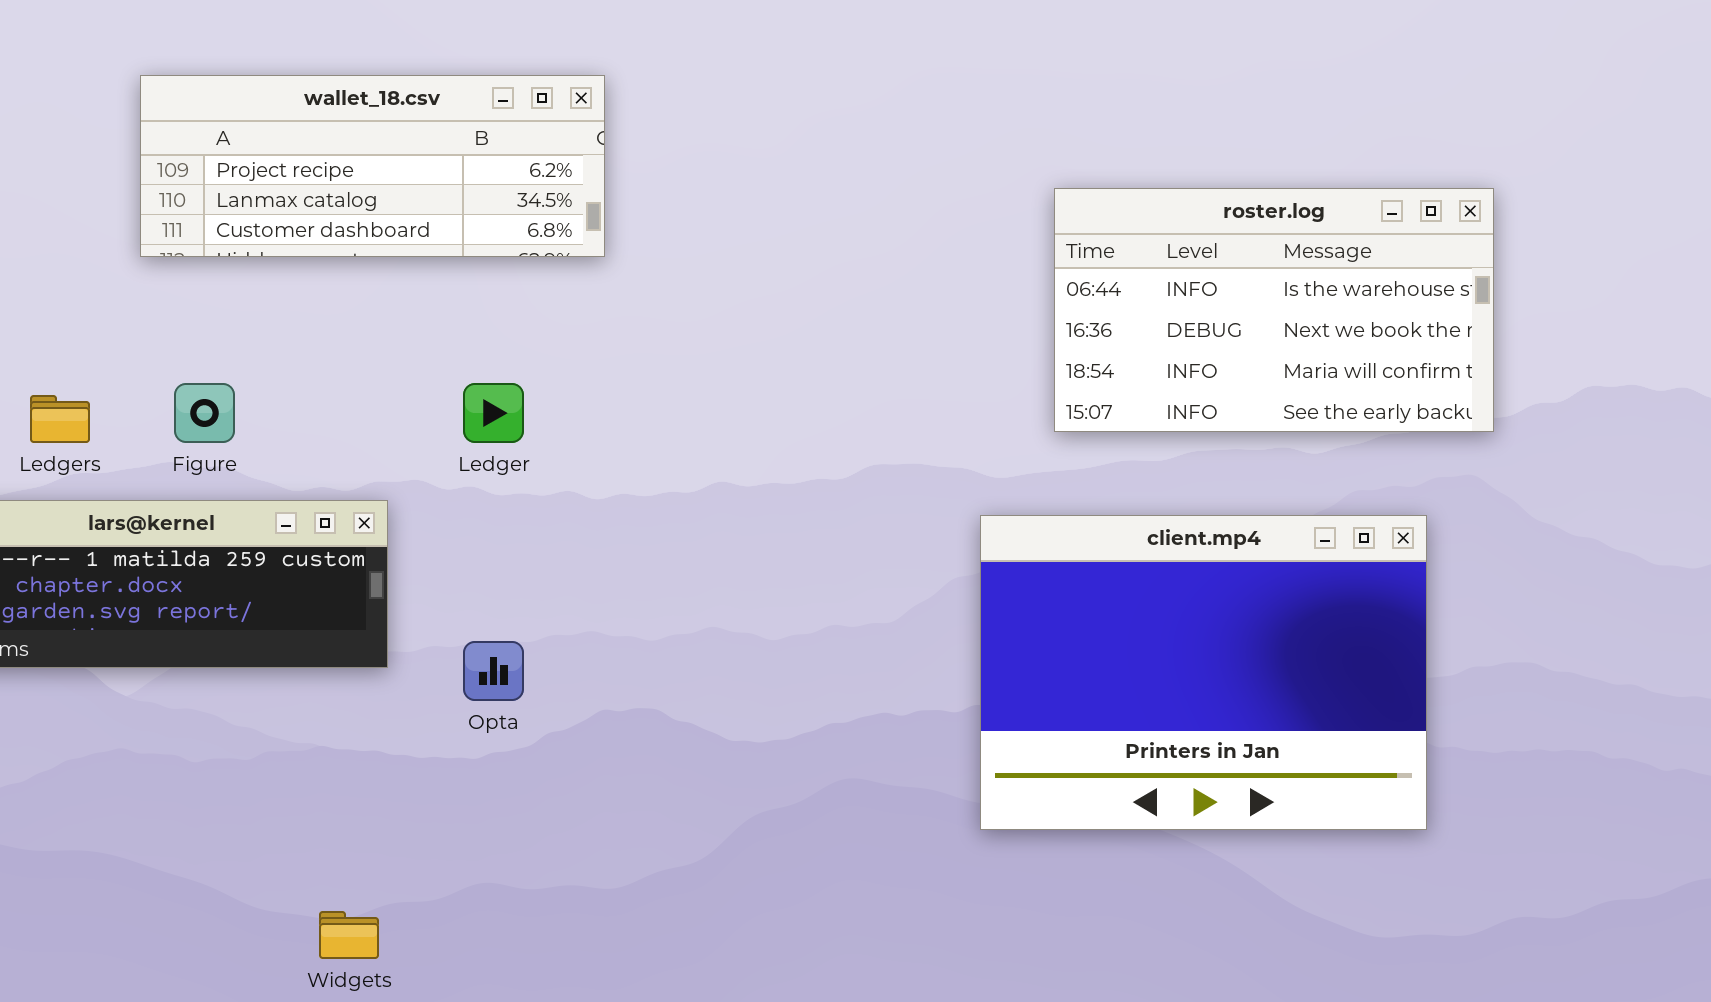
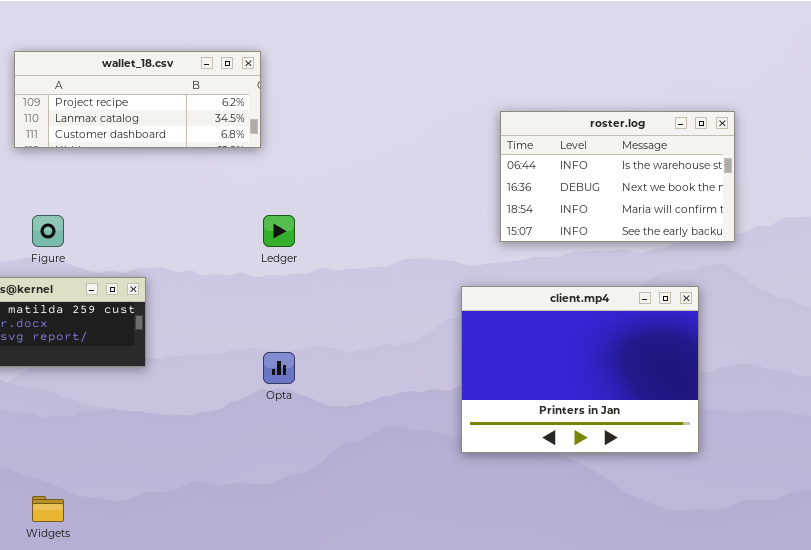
Ledger: [463,383,524,443] -> [263,215,295,247], moved
Opta: [463,641,524,701] -> [263,352,295,384], moved
Widgets: [319,911,379,959] -> [32,496,64,522], moved

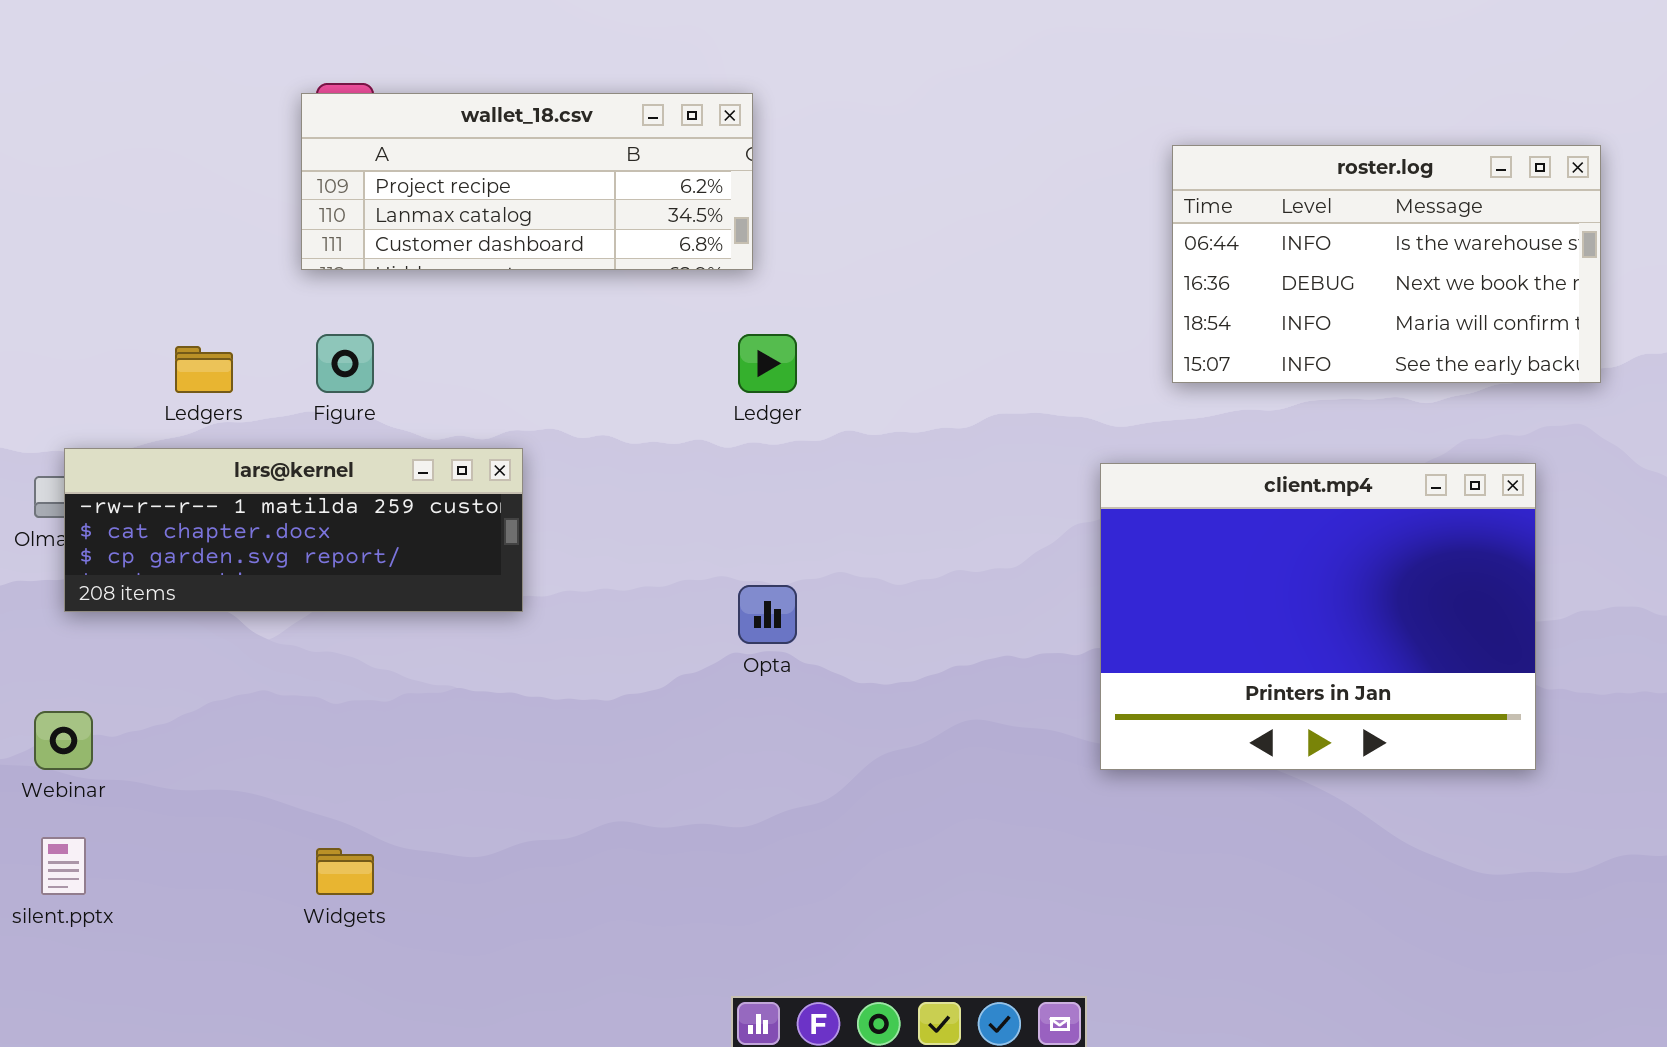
wallet_18.csv: [14,51,261,148] -> [301,93,753,270], moved

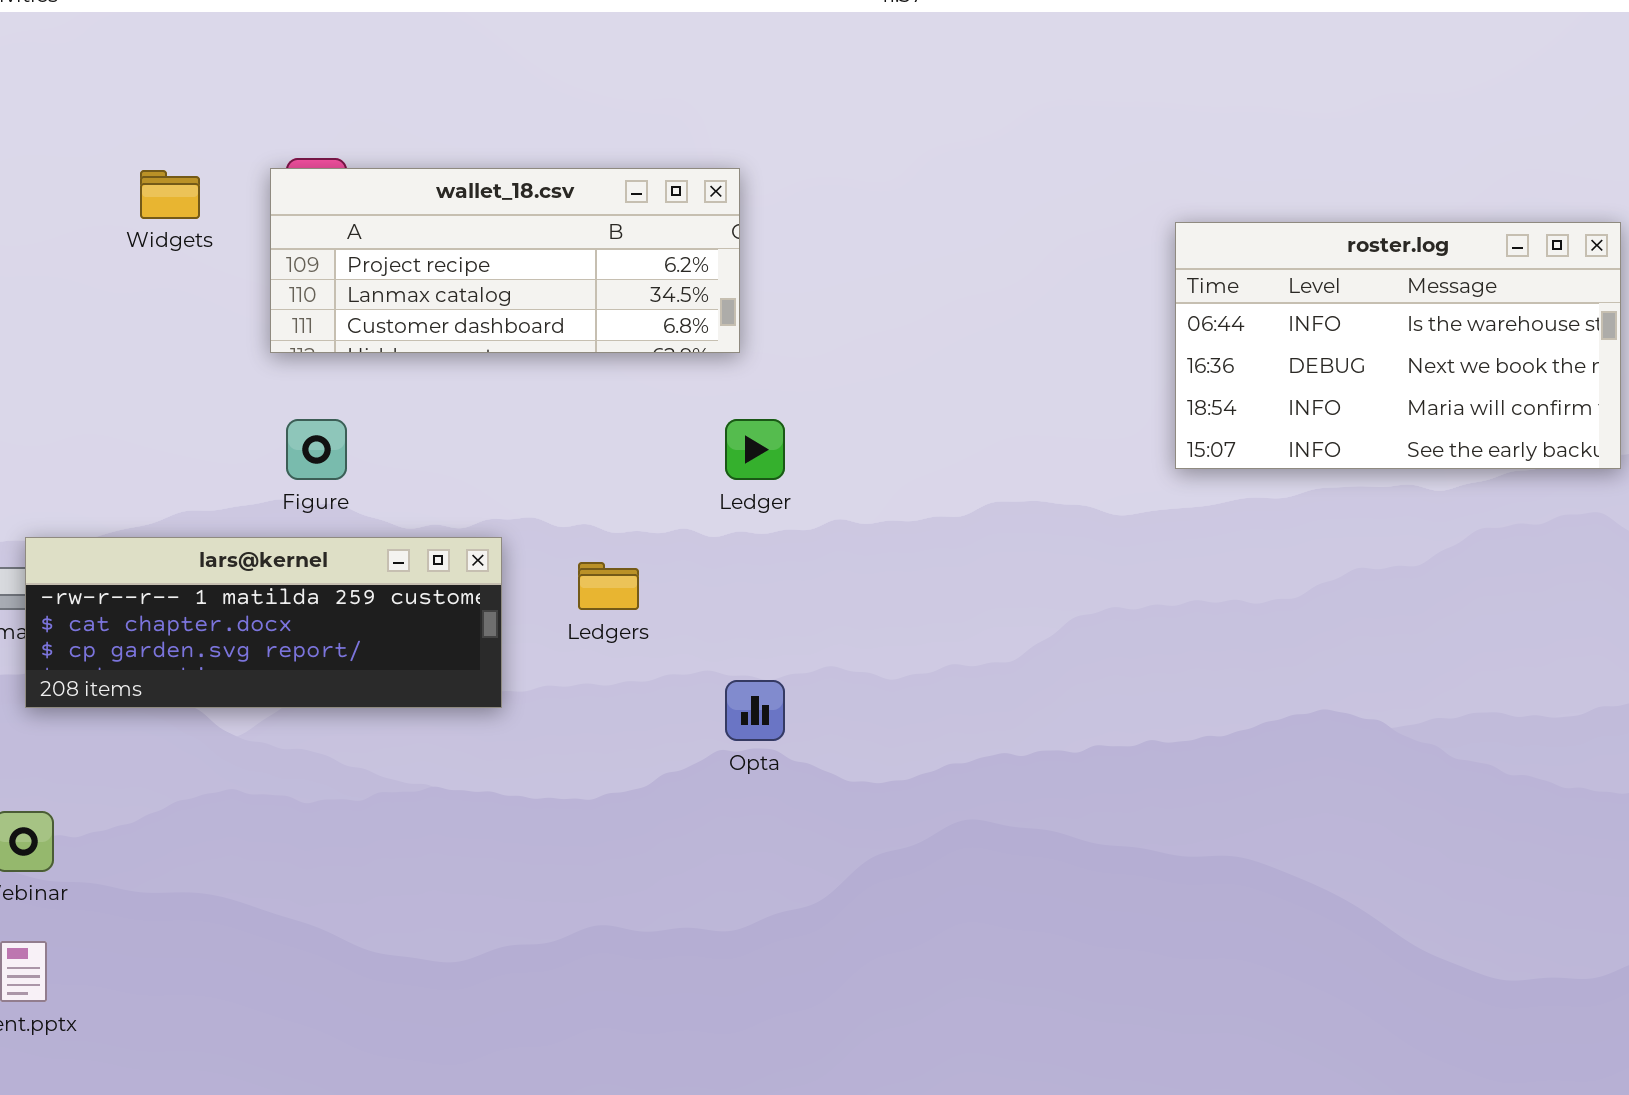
Ledgers: [175,346,233,393] -> [578,562,639,610], moved
client.mp4: [1100,463,1536,770] -> none, closed
Widgets: [316,848,374,895] -> [140,170,200,219], moved

